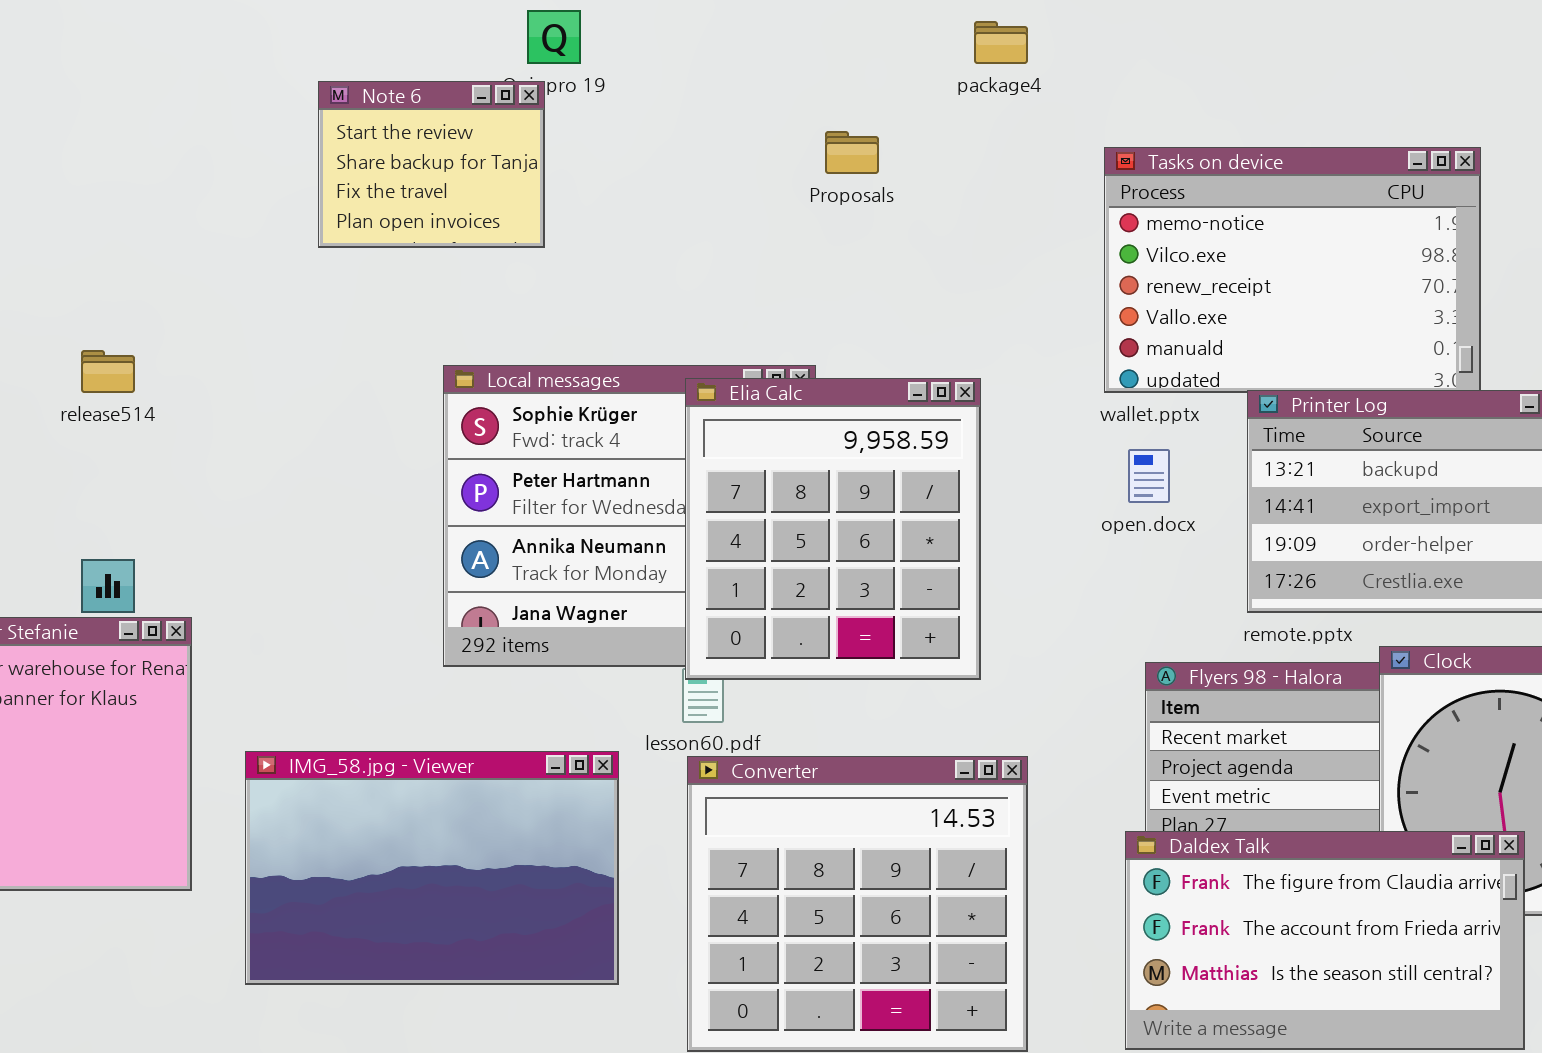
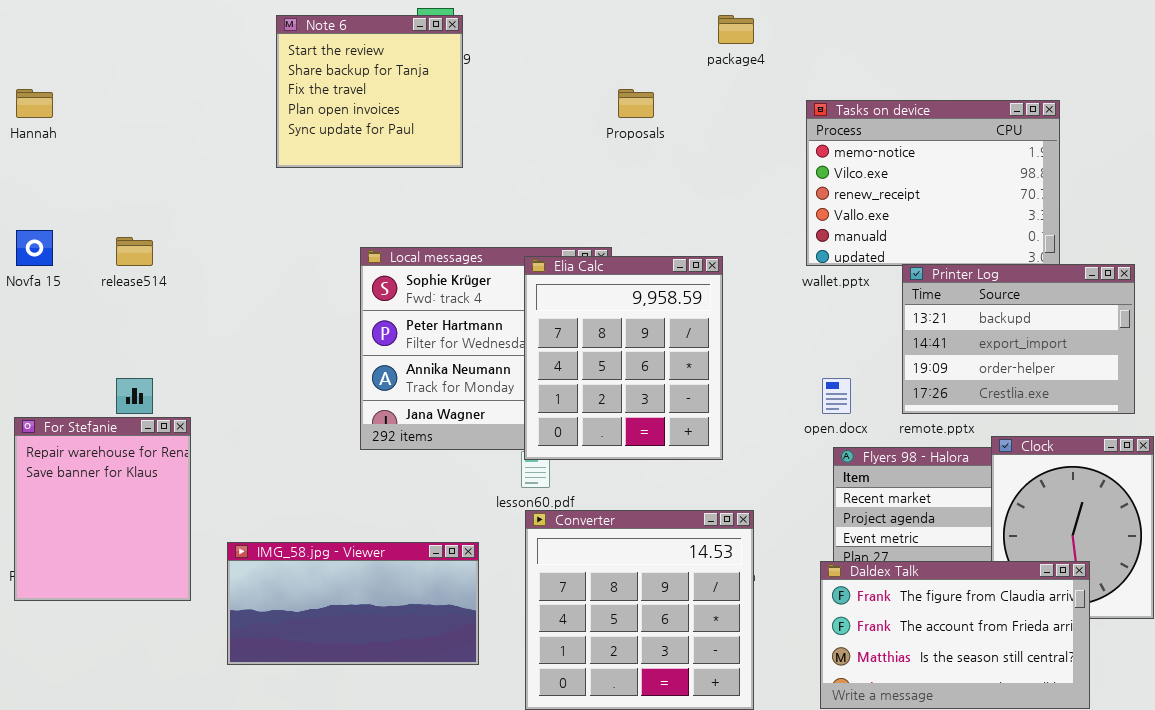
Note 6: [318,81,545,248] -> [276,15,463,168], resized
open.docx: [1128,449,1170,503] -> [822,378,851,414], moved
IMG_58.jpg - Viewer: [245,751,619,985] -> [227,542,479,665], resized

